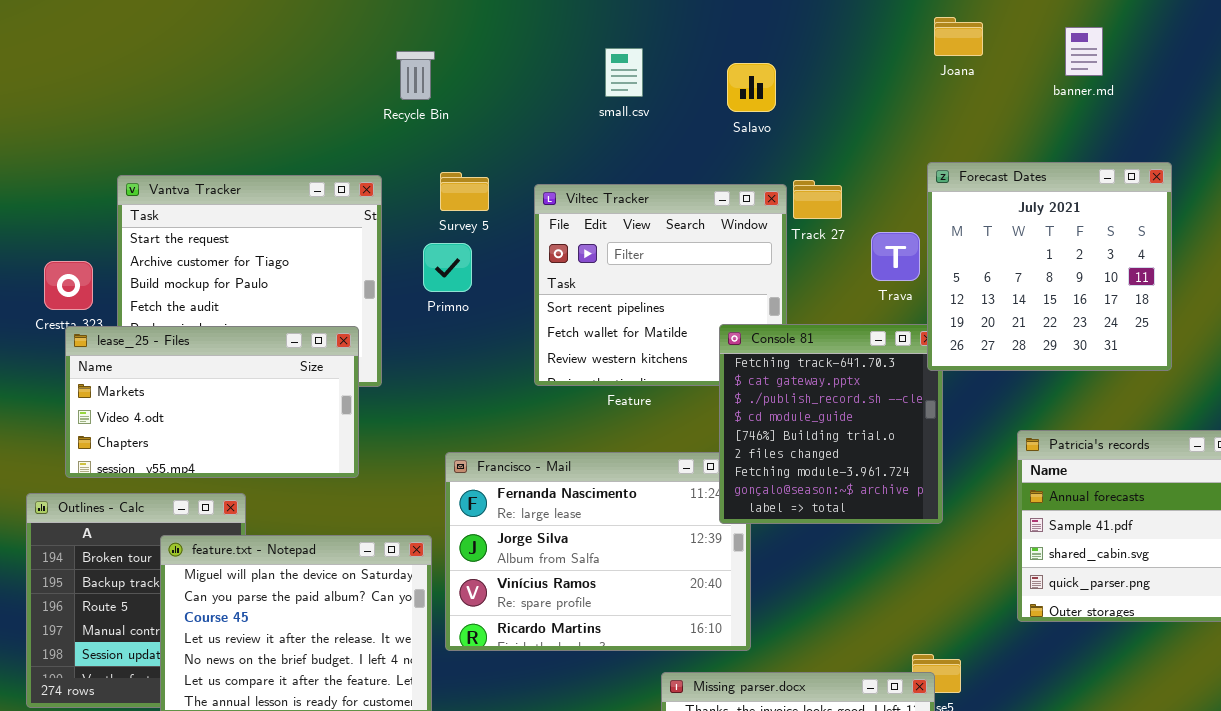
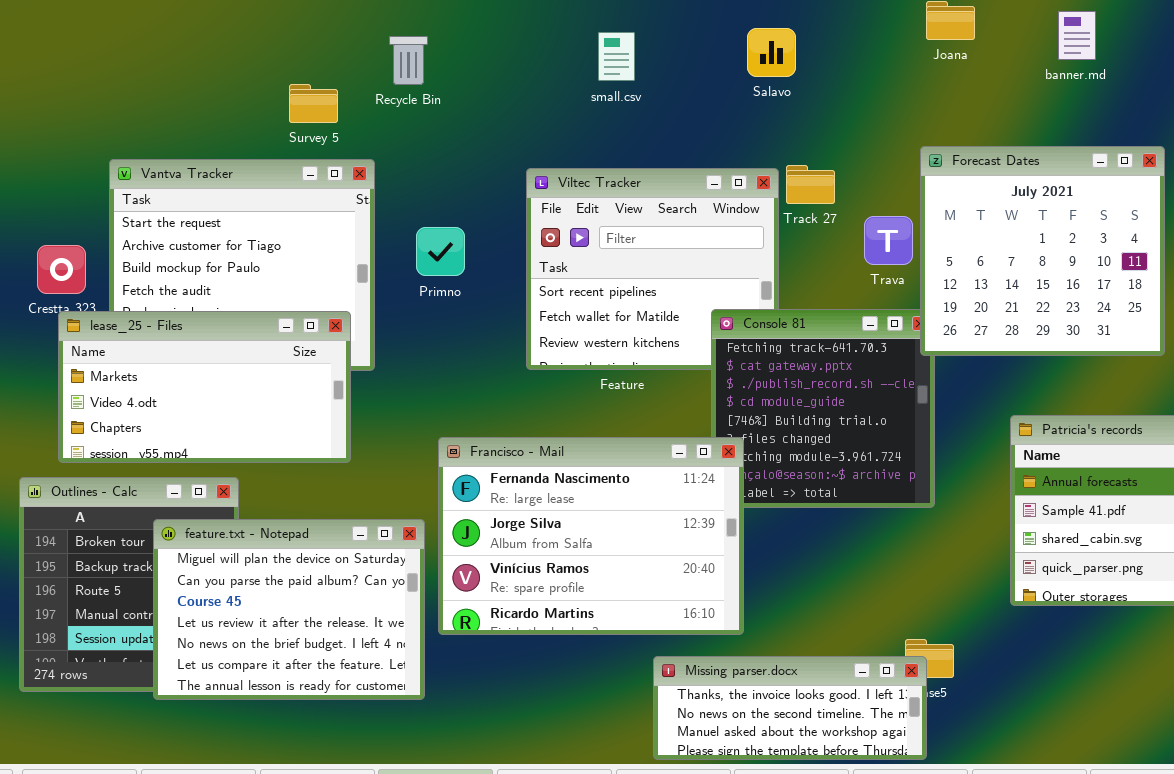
Salavo: [727,63,776,112] -> [747,28,796,77], moved
Survey 5: [440,172,489,211] -> [289,84,338,123], moved
Francisco - Mail: [445,452,751,651] -> [438,437,744,635], raised

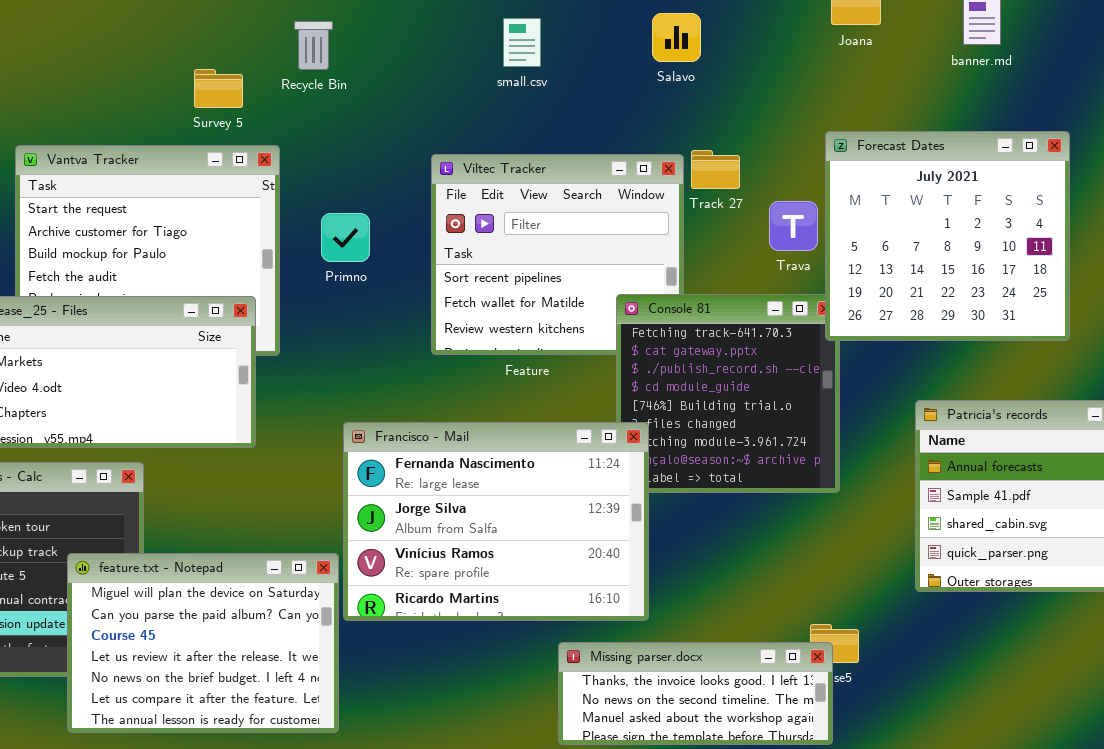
feature.txt - Notepad: [153,519,425,700] -> [67,553,339,733], moved

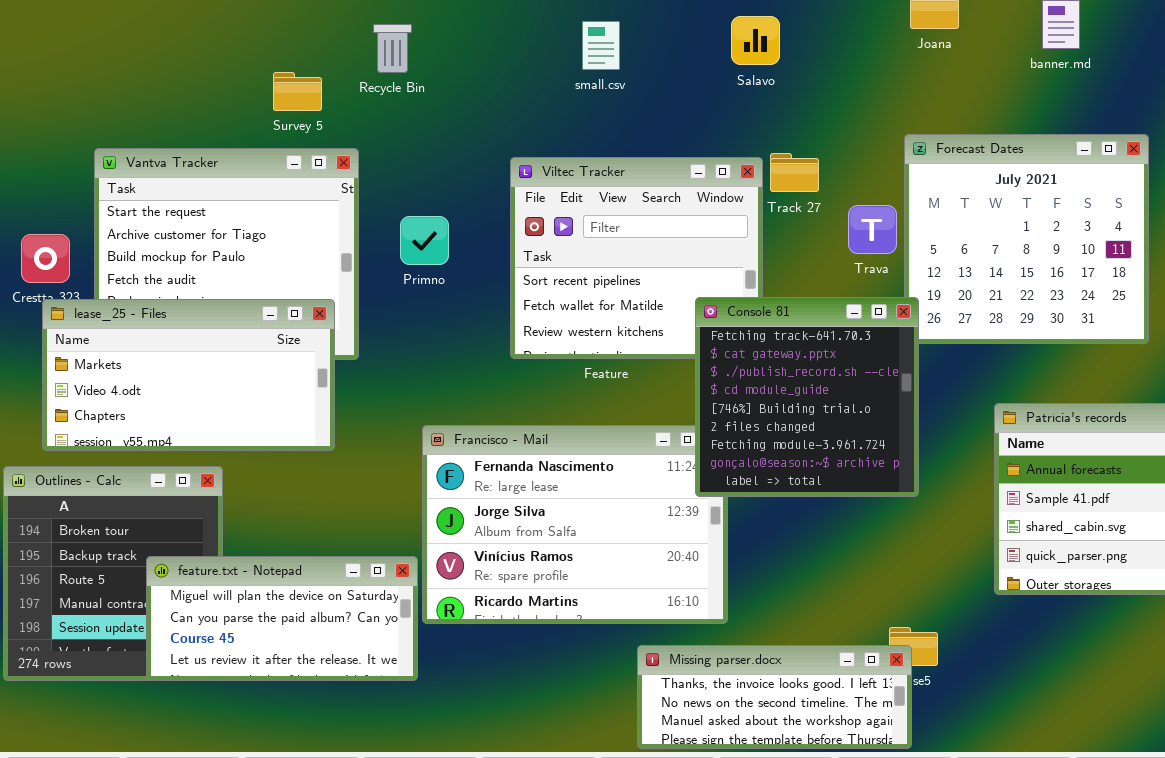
Console 81: [616,294,840,493] -> [695,297,919,497], raised
feature.txt - Notepad: [67,553,339,733] -> [146,556,418,681], resized

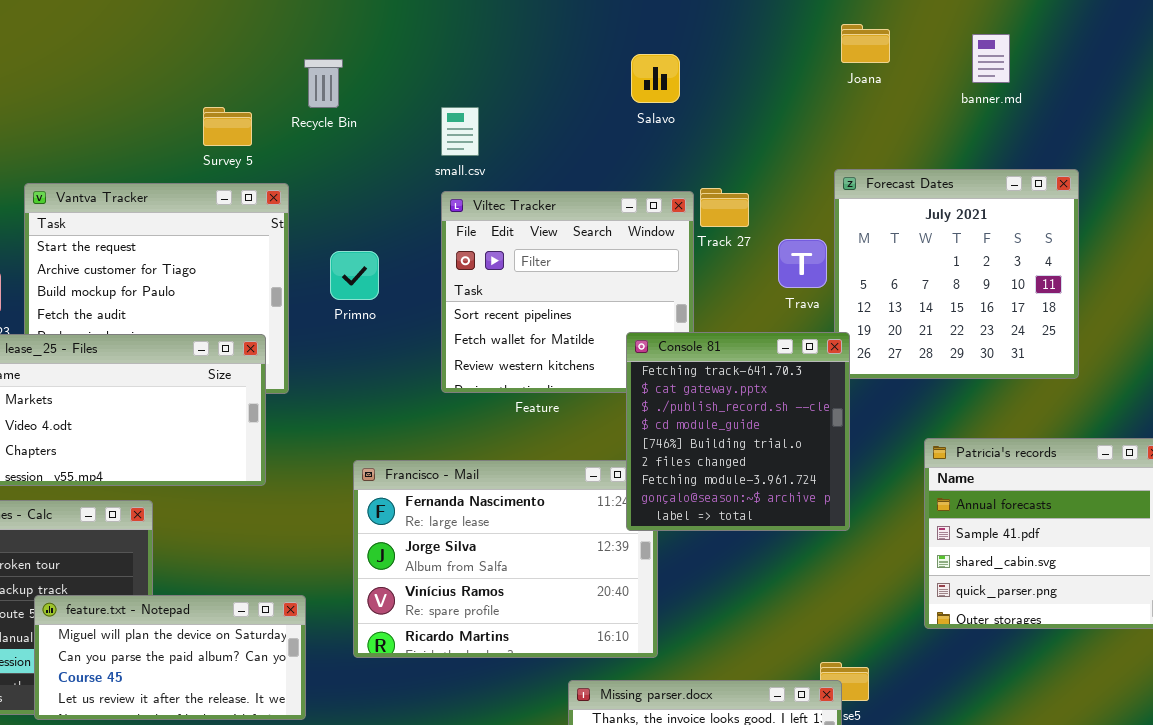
Salavo: [731,16,780,65] -> [631,54,680,103], moved
small.csv: [582,21,620,70] -> [441,107,479,156], moved
feature.txt - Notepad: [146,556,418,681] -> [34,595,306,720], moved

